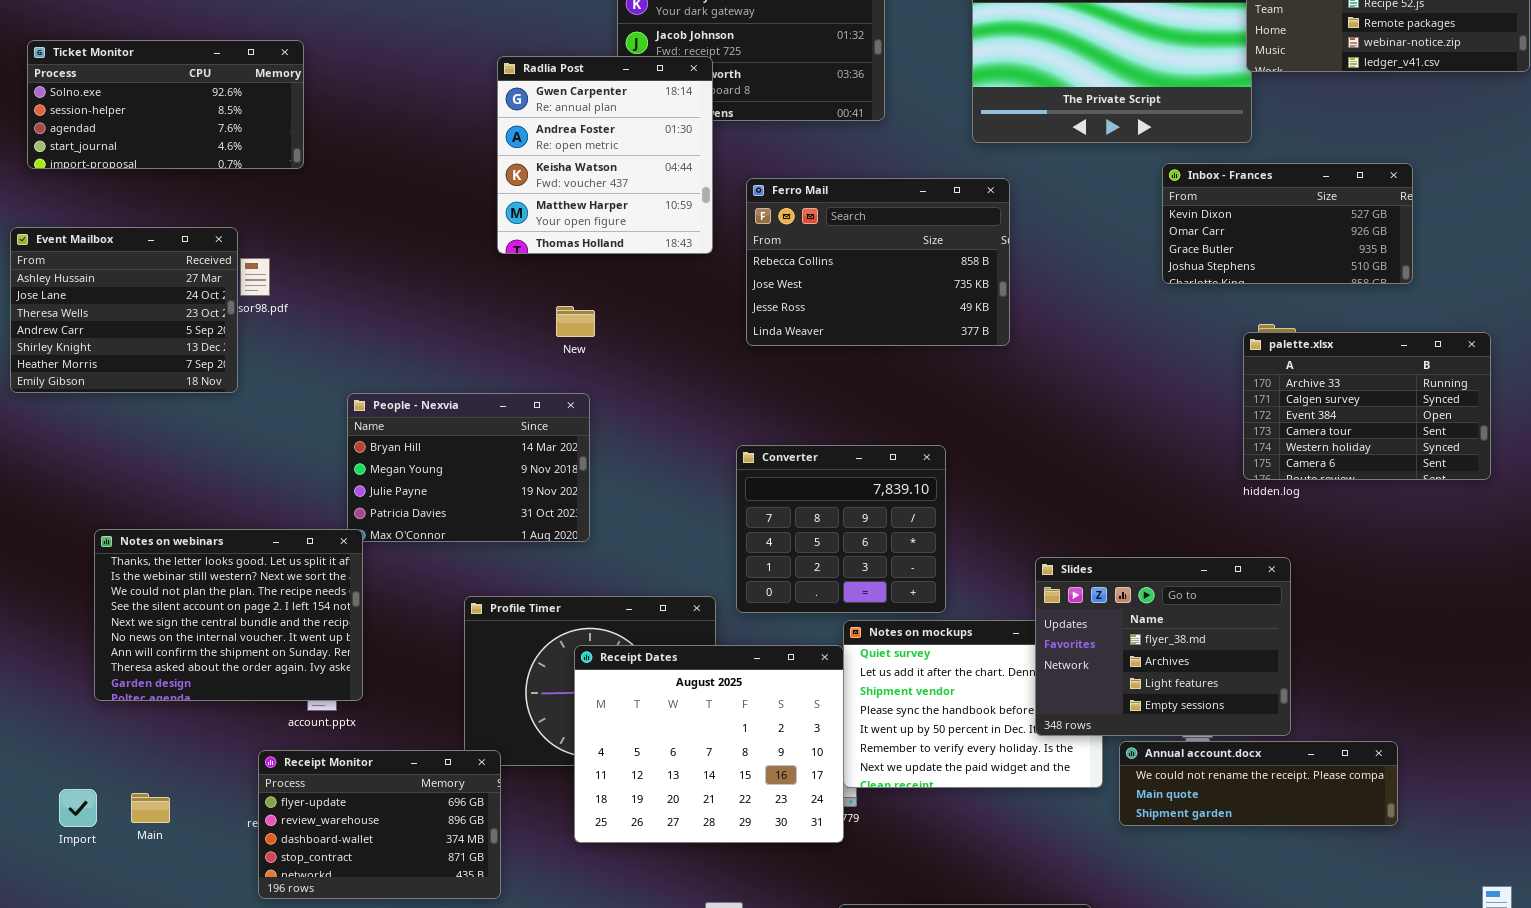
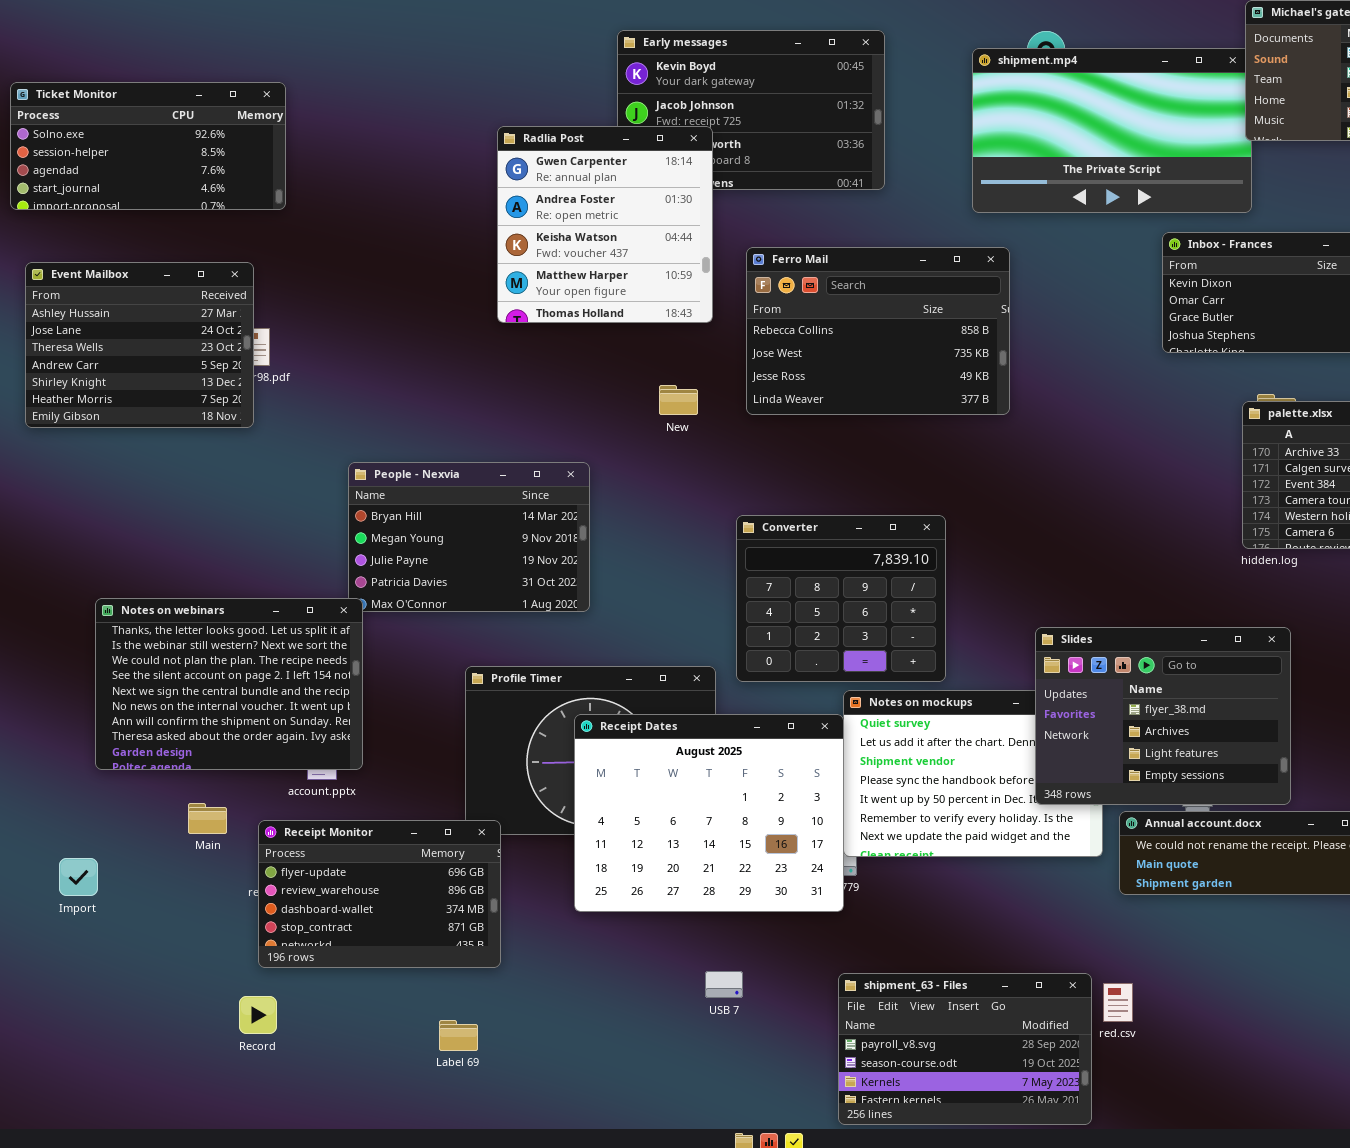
Ticket Monitor: [27,40,304,169] -> [10,82,286,210], moved
Event Mailbox: [10,227,238,393] -> [25,262,254,428], moved
New: [556,306,595,337] -> [659,385,698,415], moved
Main: [131,793,170,823] -> [188,803,227,834], moved

